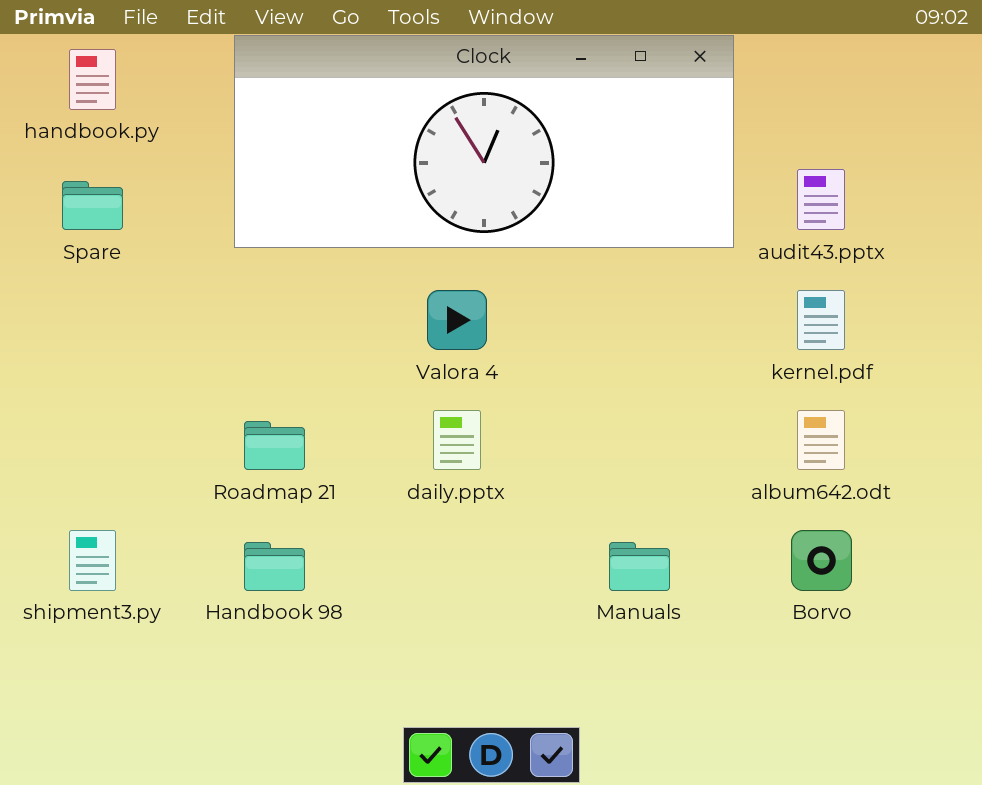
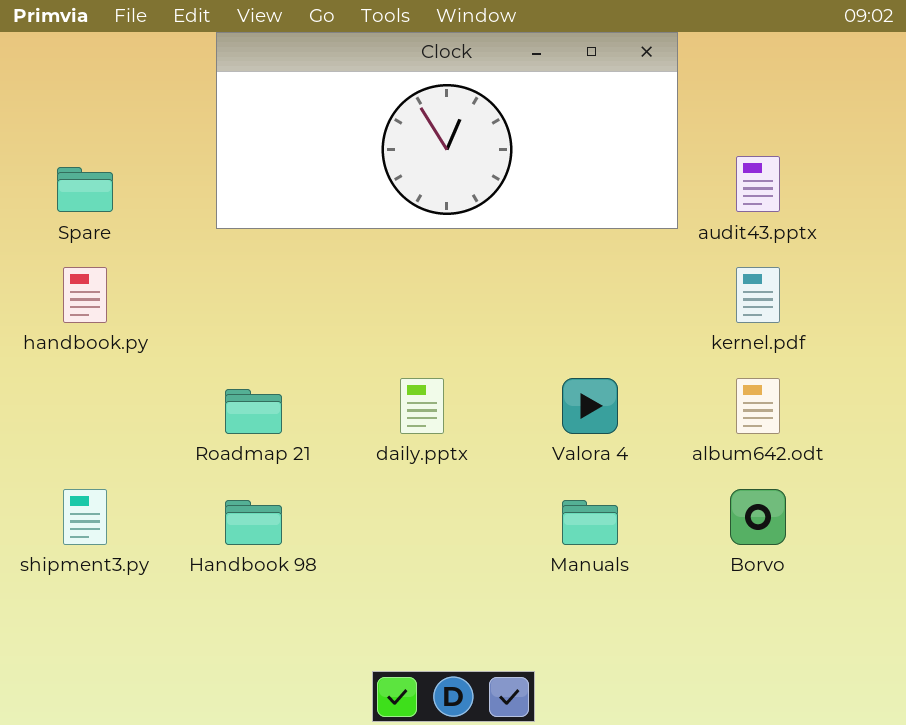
handbook.py: [69,49,116,110] -> [63,267,107,323], moved
Valora 4: [427,290,487,350] -> [562,378,618,434], moved

